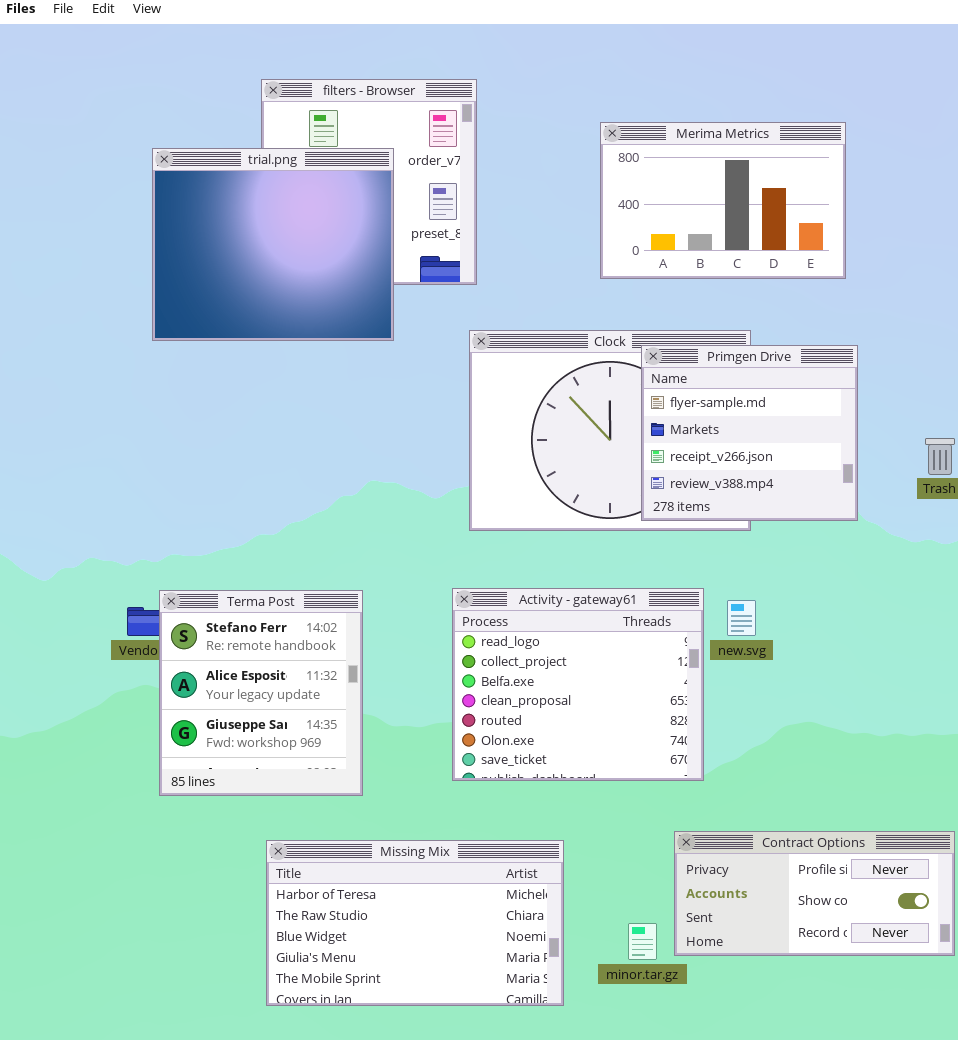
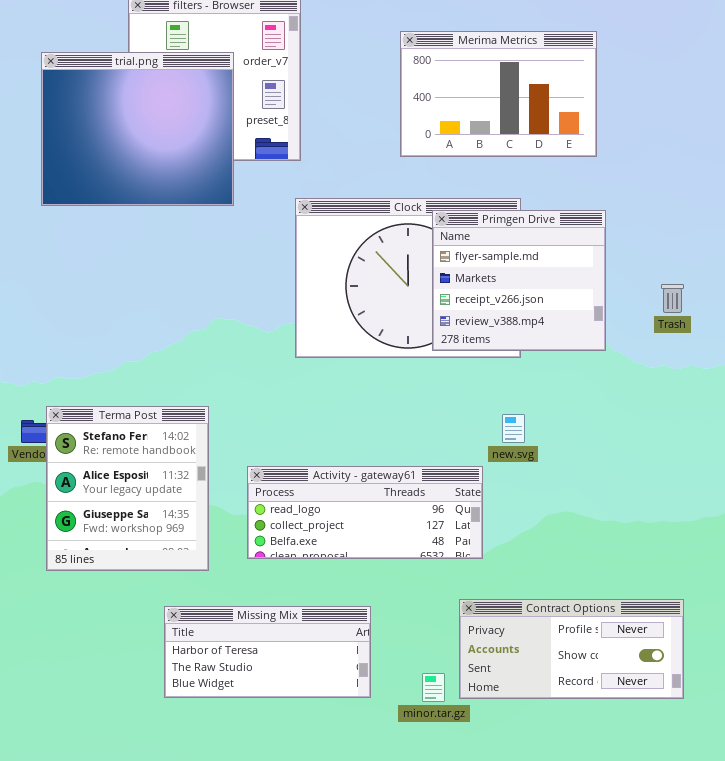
Activity - gateway61: [452,588,704,781] -> [247,466,483,559], resized
Missing Mix: [266,840,564,1006] -> [164,606,371,698], resized

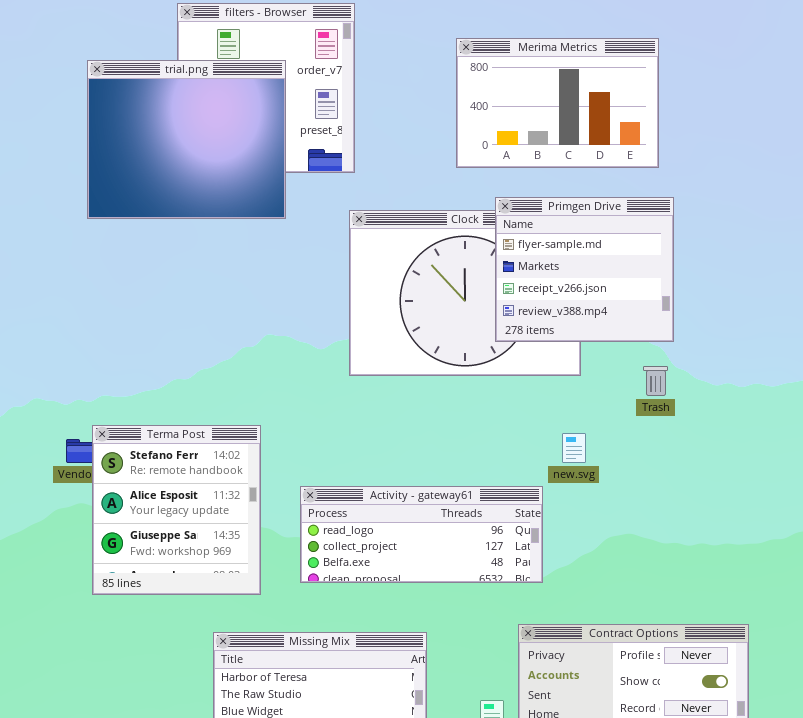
Primgen Drive: [432,210,606,351] -> [495,197,674,342], moved
Trash: [661,284,684,313] -> [643,366,668,396], moved

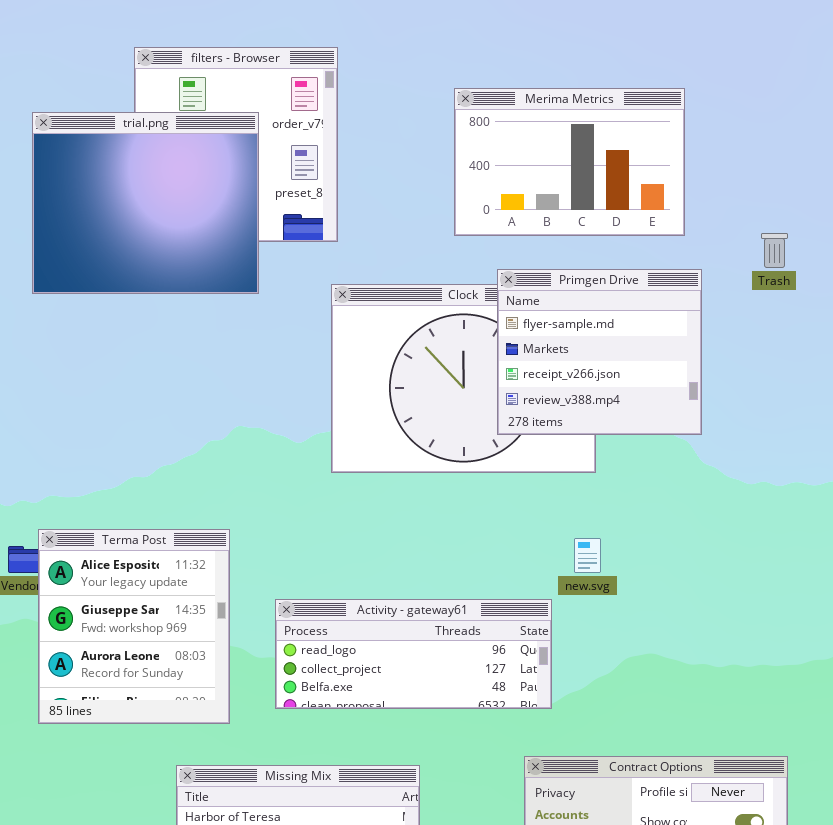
Trash: [643,366,668,396] -> [761,233,788,268], moved
Terma Post: [92,425,261,595] -> [38,529,230,724], scrolled down 1 row

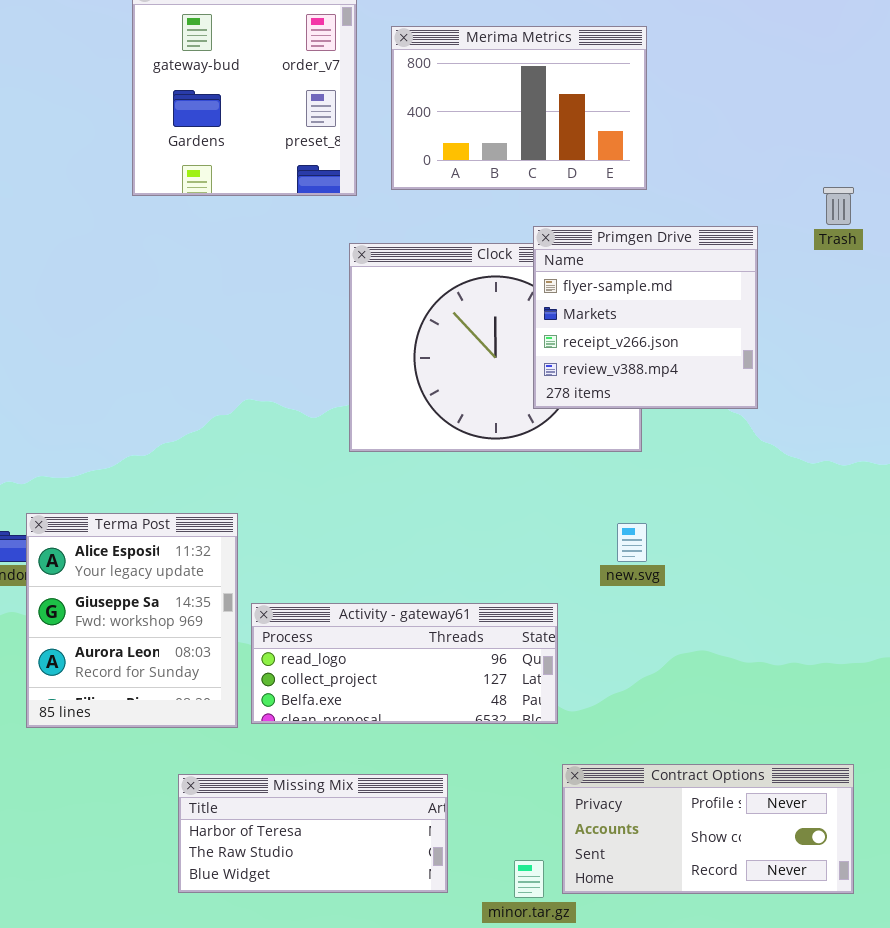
Merima Metrics: [454,88,685,236] -> [391,26,647,190], moved
trial.png: [32,112,259,294] -> none, closed
Activity - gateway61: [275,599,552,709] -> [251,603,558,724], moved

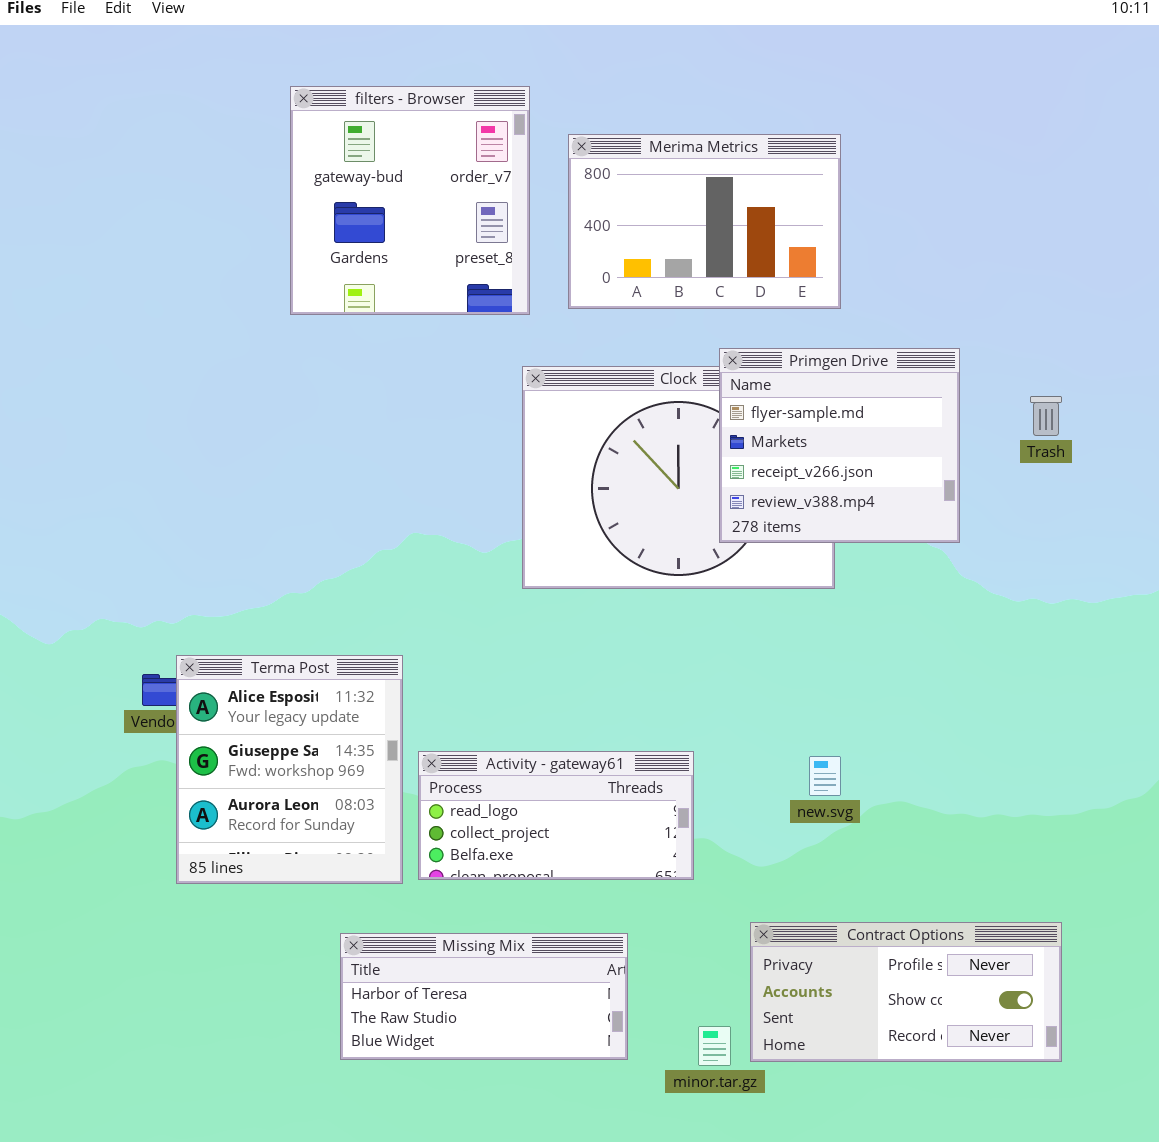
Trash: [823,187,854,225] -> [1030,396,1062,436], moved
new.svg: [617,523,647,562] -> [809,756,841,796], moved
Activity - gateway61: [251,603,558,724] -> [418,751,694,880], resized

